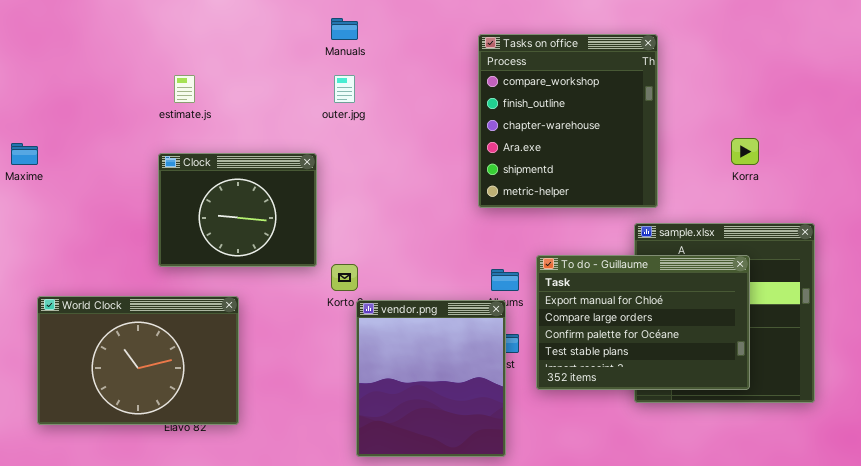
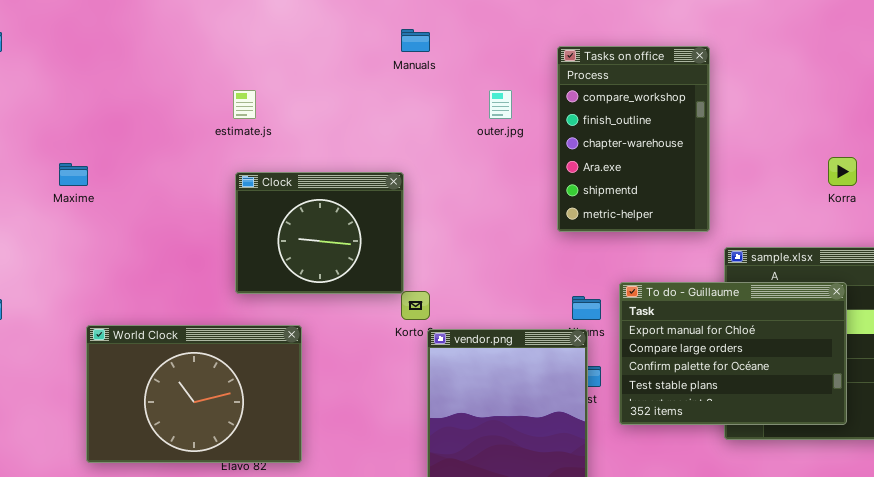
Tasks on office: [478,34,658,208] -> [557,46,710,232], resized
outer.jpg: [334,75,355,103] -> [489,90,512,119], moved
Clock: [158,153,317,267] -> [235,172,404,294], moved

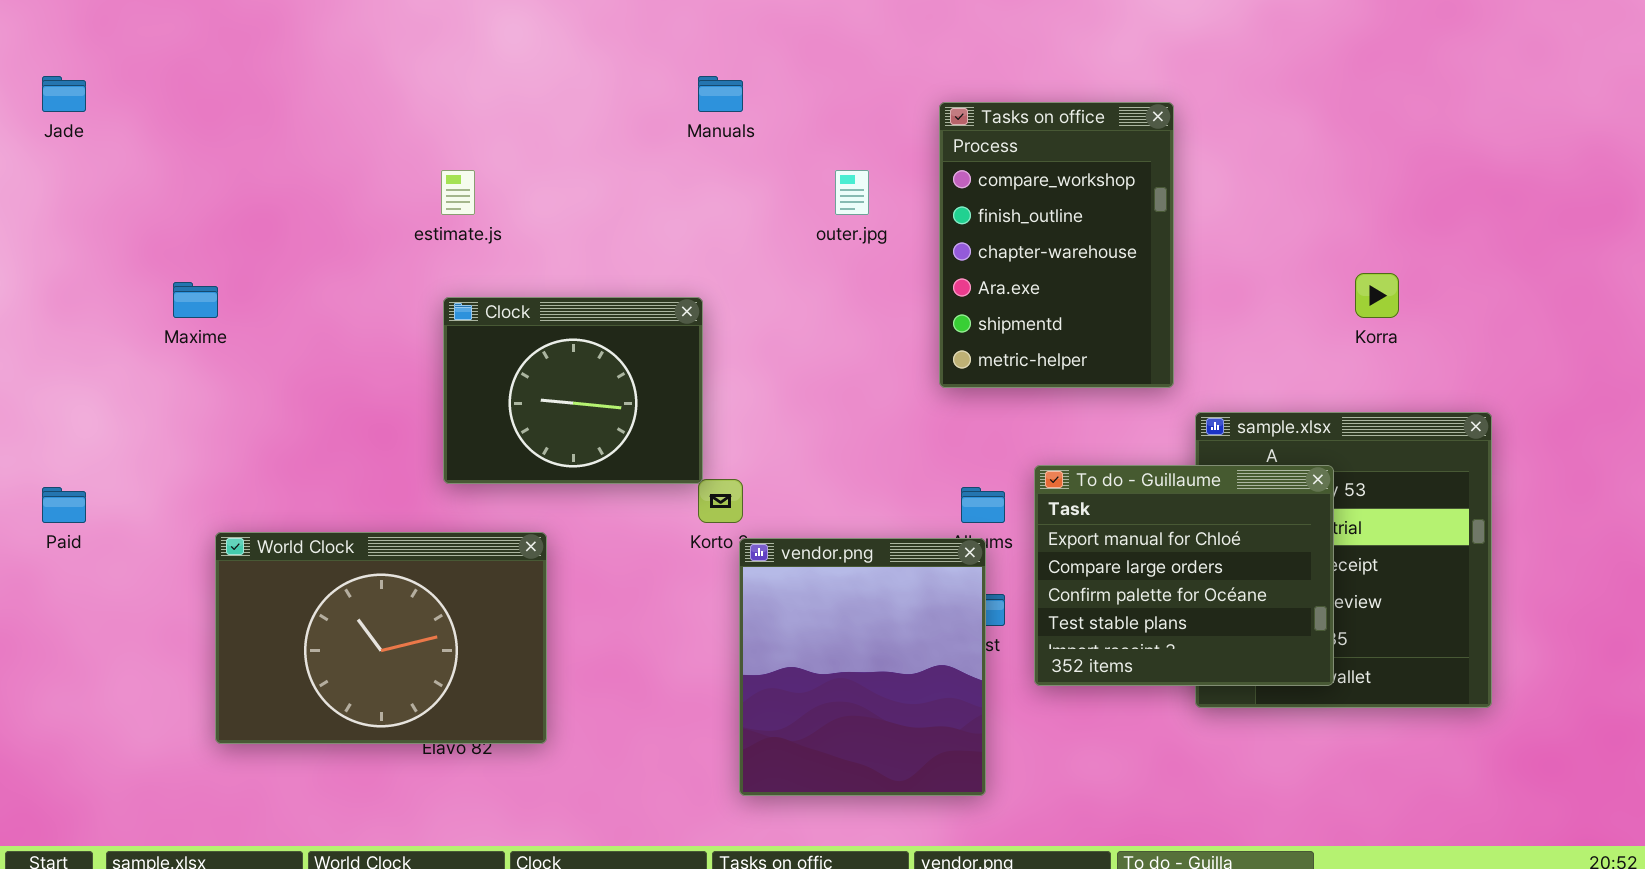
To do - Guillaume: [619,282,847,425] -> [1034,465,1334,686], resized

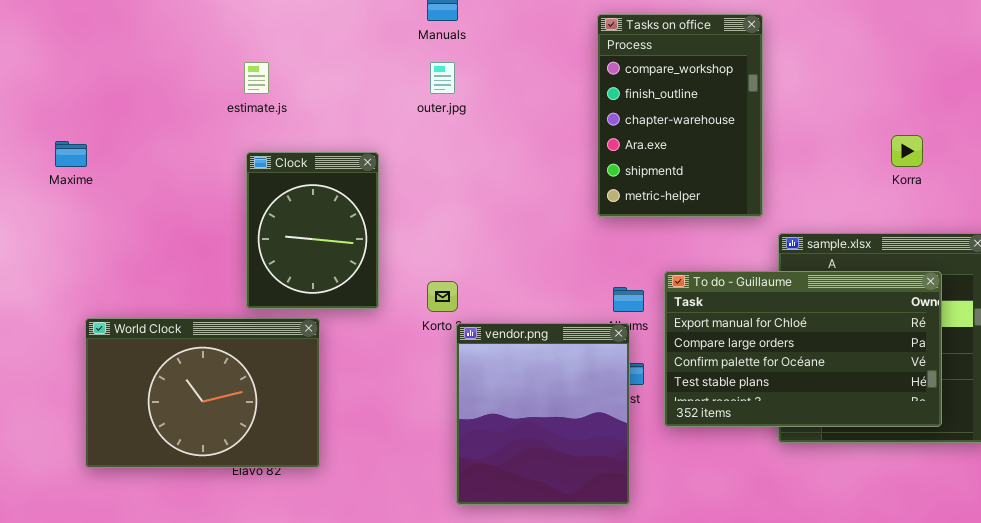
outer.jpg: [835,170,869,215] -> [430,62,455,94], moved
Clock: [443,297,703,484] -> [246,152,379,309], resized
To do - Guillaume: [1034,465,1334,686] -> [664,271,942,427], resized

